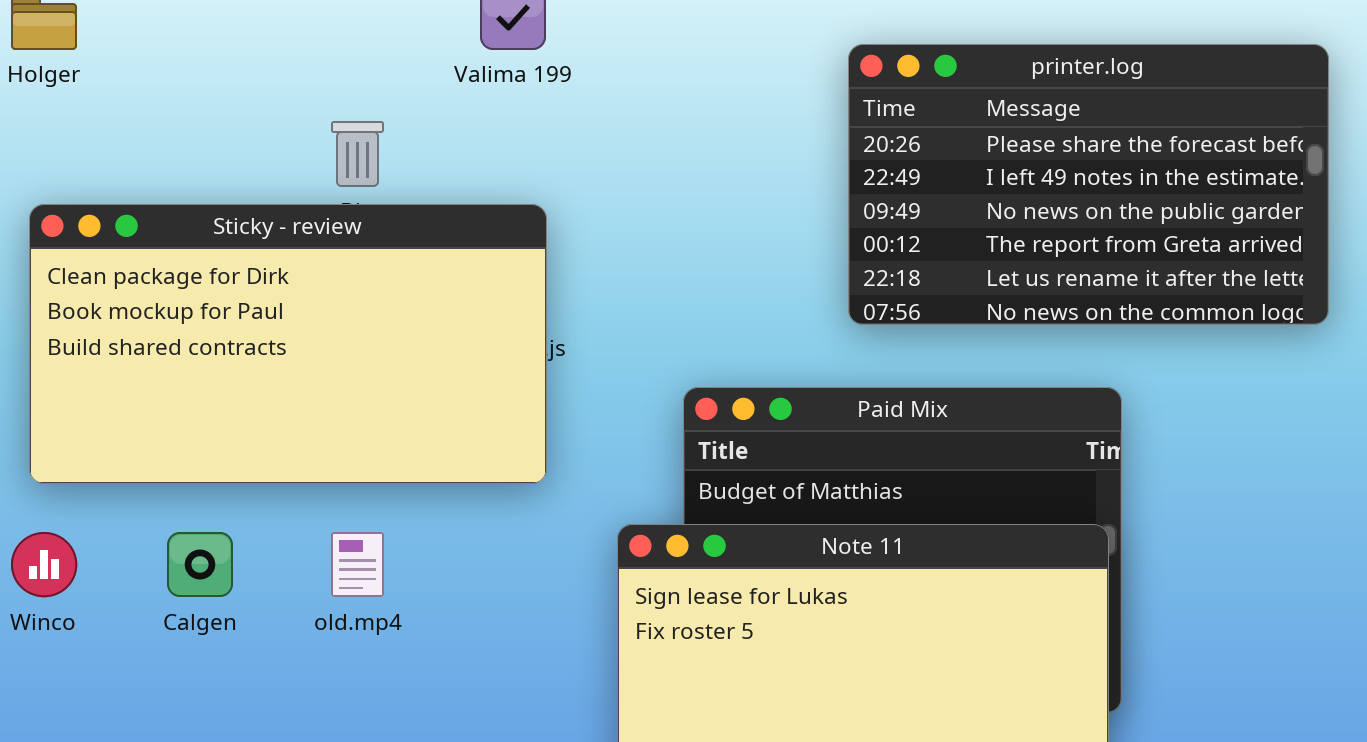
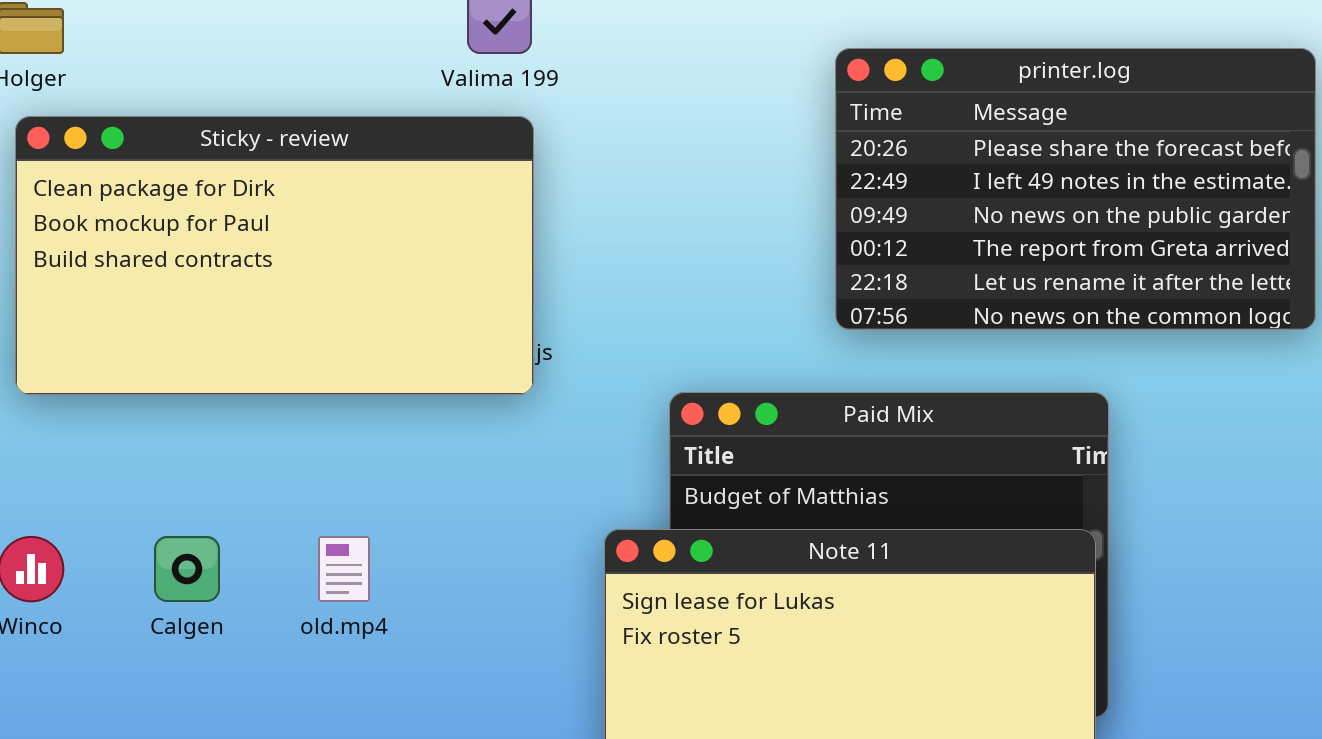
Sticky - review: [29,204,547,484] -> [15,116,534,395], moved

